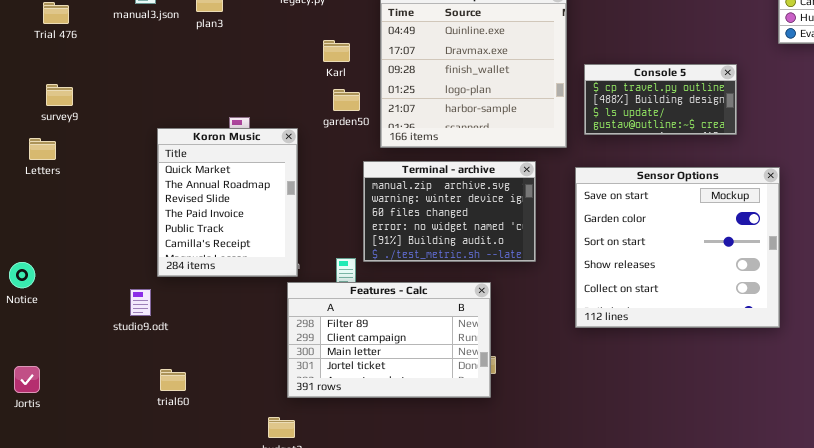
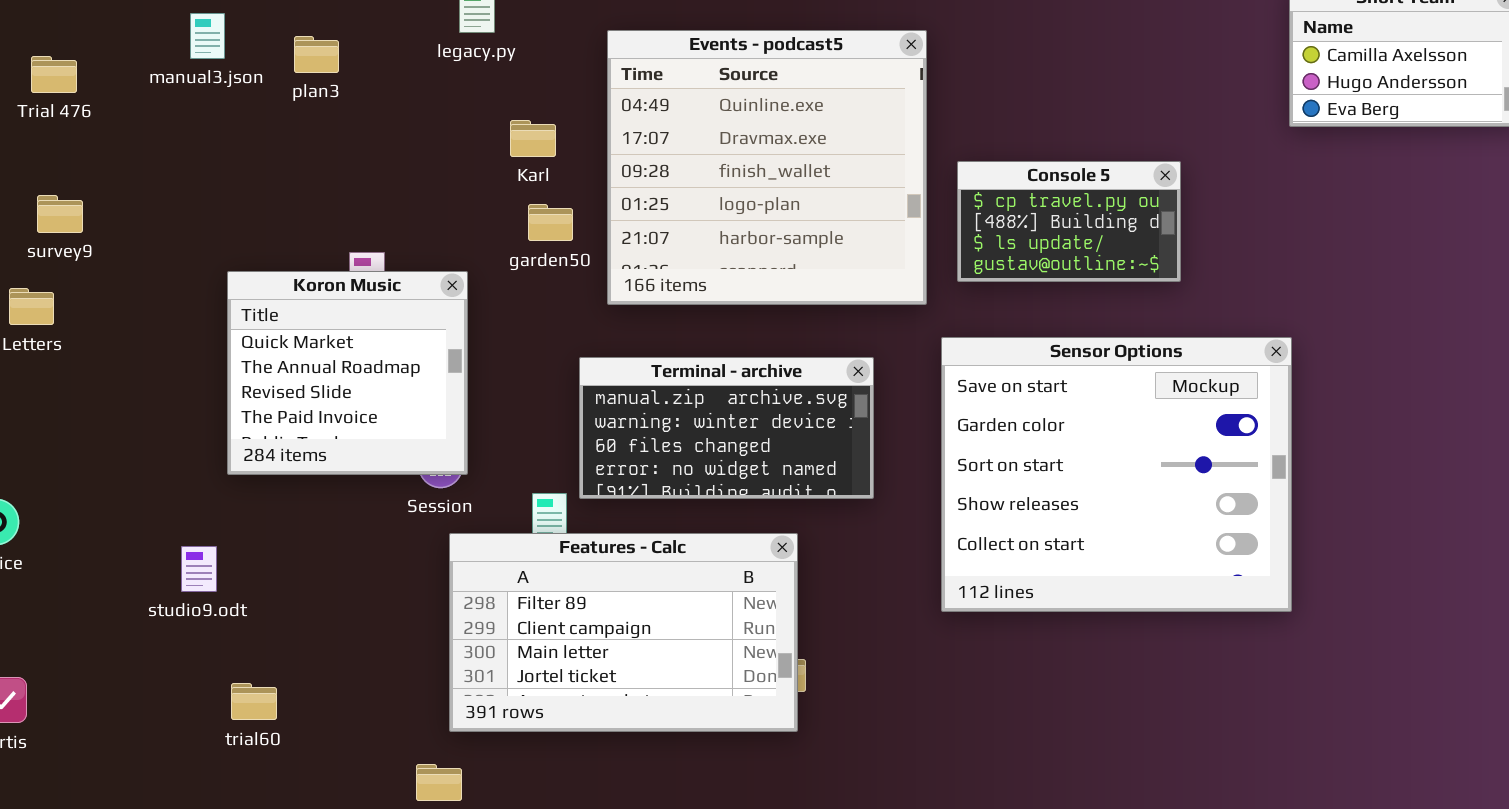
Console 5: [584,64,737,135] -> [957,161,1181,282], resized
Koron Music: [157,128,298,277] -> [227,271,468,475], resized
Terminal - archive: [363,161,536,262] -> [579,357,874,499], resized

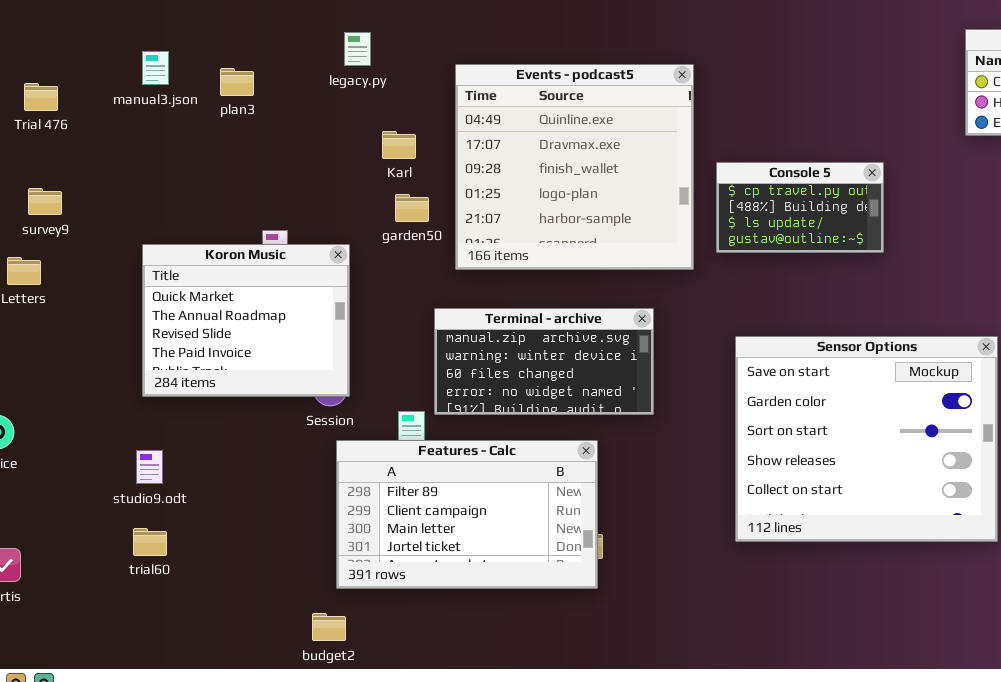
Koron Music: [227,271,468,475] -> [142,244,350,397], resized
Sensor Options: [941,337,1292,612] -> [735,336,998,542], moved
trial60: [231,683,277,720] -> [133,528,167,556], moved

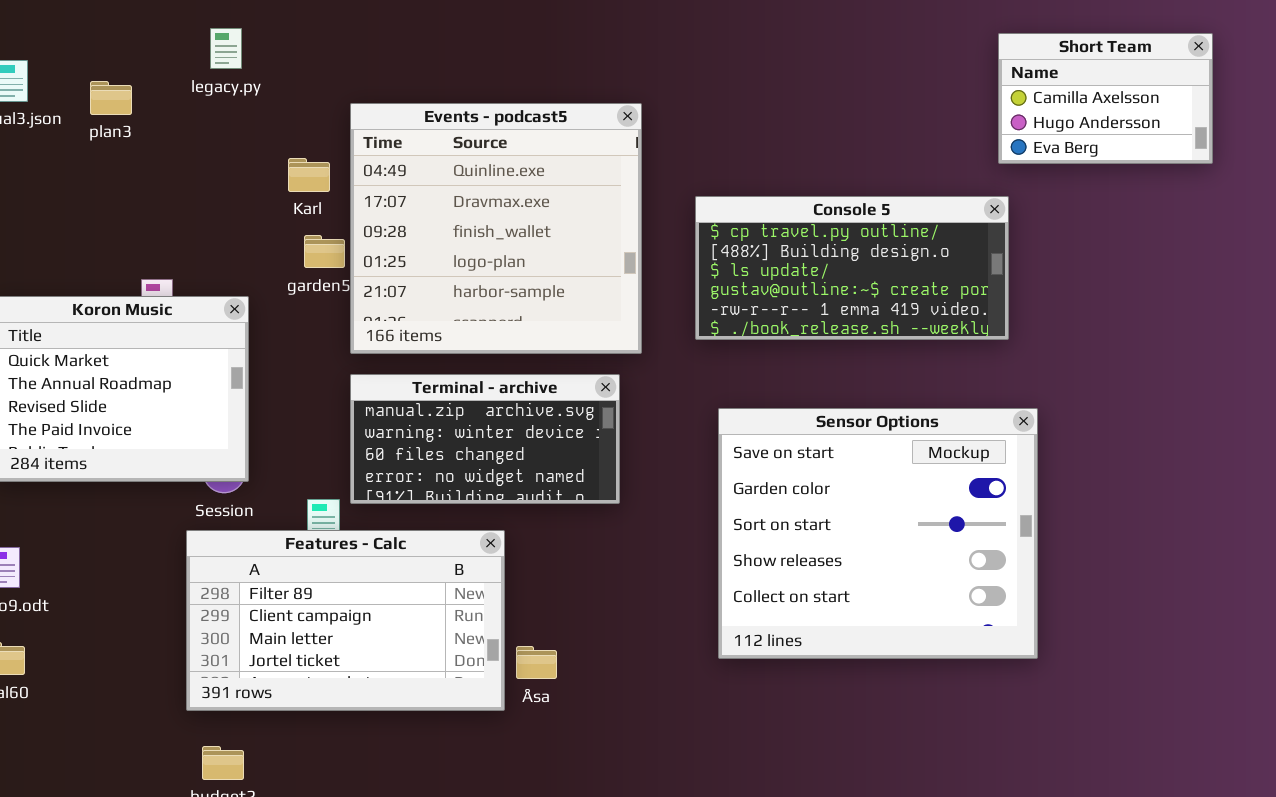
legacy.py: [344,32,371,66] -> [210,28,242,69], moved
Events - podcast5: [455,64,694,270] -> [350,103,642,354], moved
Console 5: [716,162,884,253] -> [695,196,1009,340], resized
Features - Calc: [336,440,598,589] -> [186,530,505,711], moved

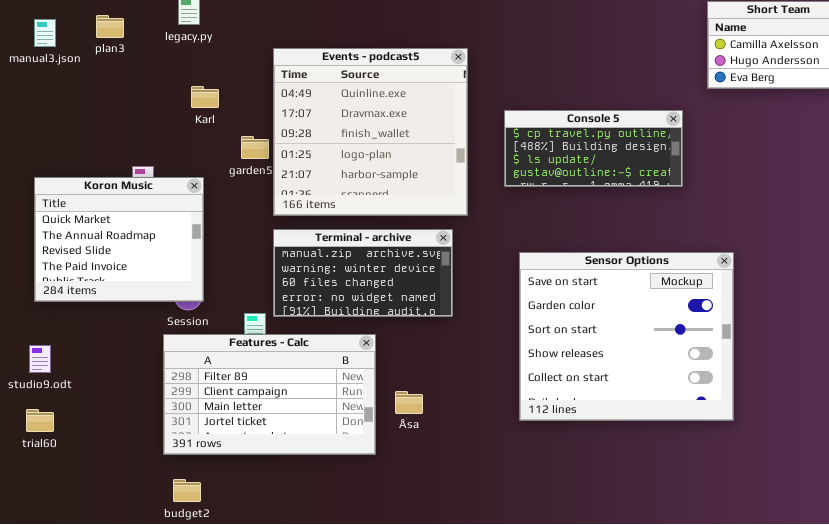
plan3: [90,81,132,115] -> [96,15,124,38], moved
Karl: [288,158,330,192] -> [191,86,219,108], moved
Console 5: [695,196,1009,340] -> [504,110,683,187], resized
Åsa: [516,646,557,679] -> [395,391,423,414], moved

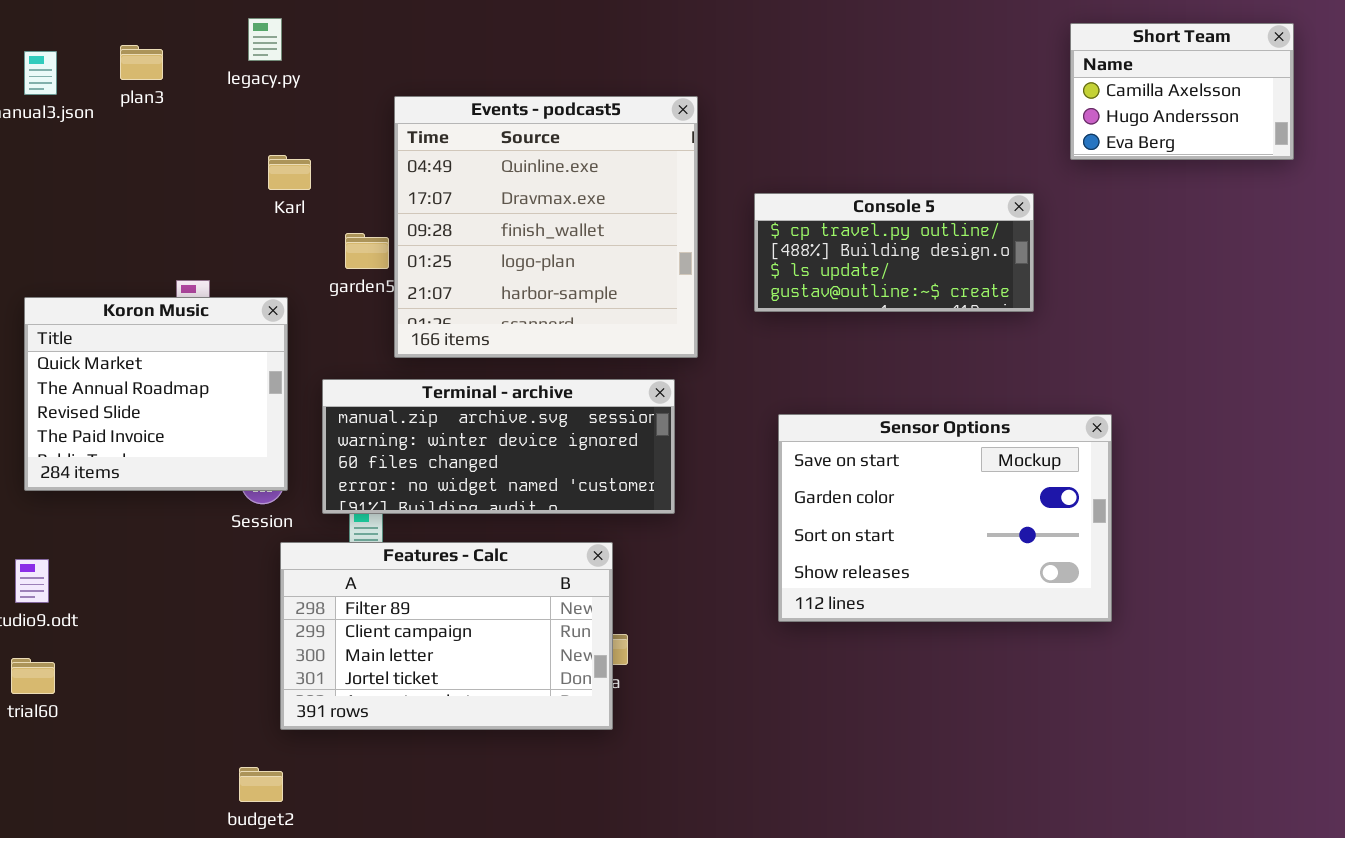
Terminal - archive: [273,229,453,317] -> [322,379,675,514], resized
Sensor Options: [519,252,734,421] -> [778,414,1112,622], resized
Features - Calc: [163,334,376,455] -> [280,542,613,730], moved

